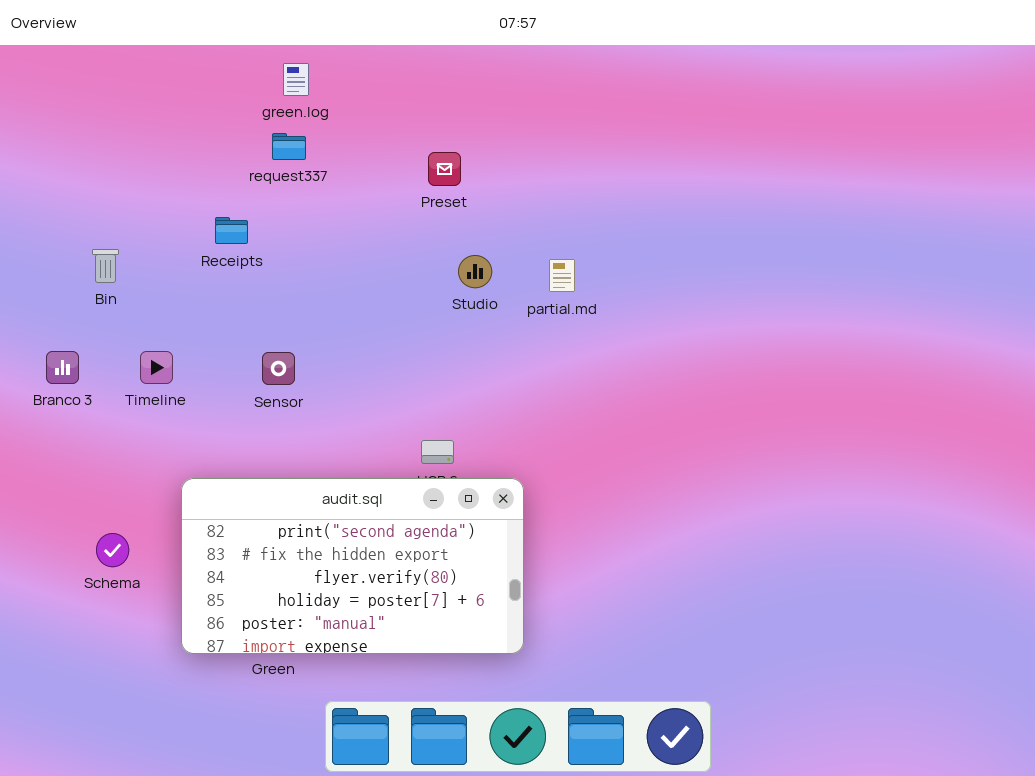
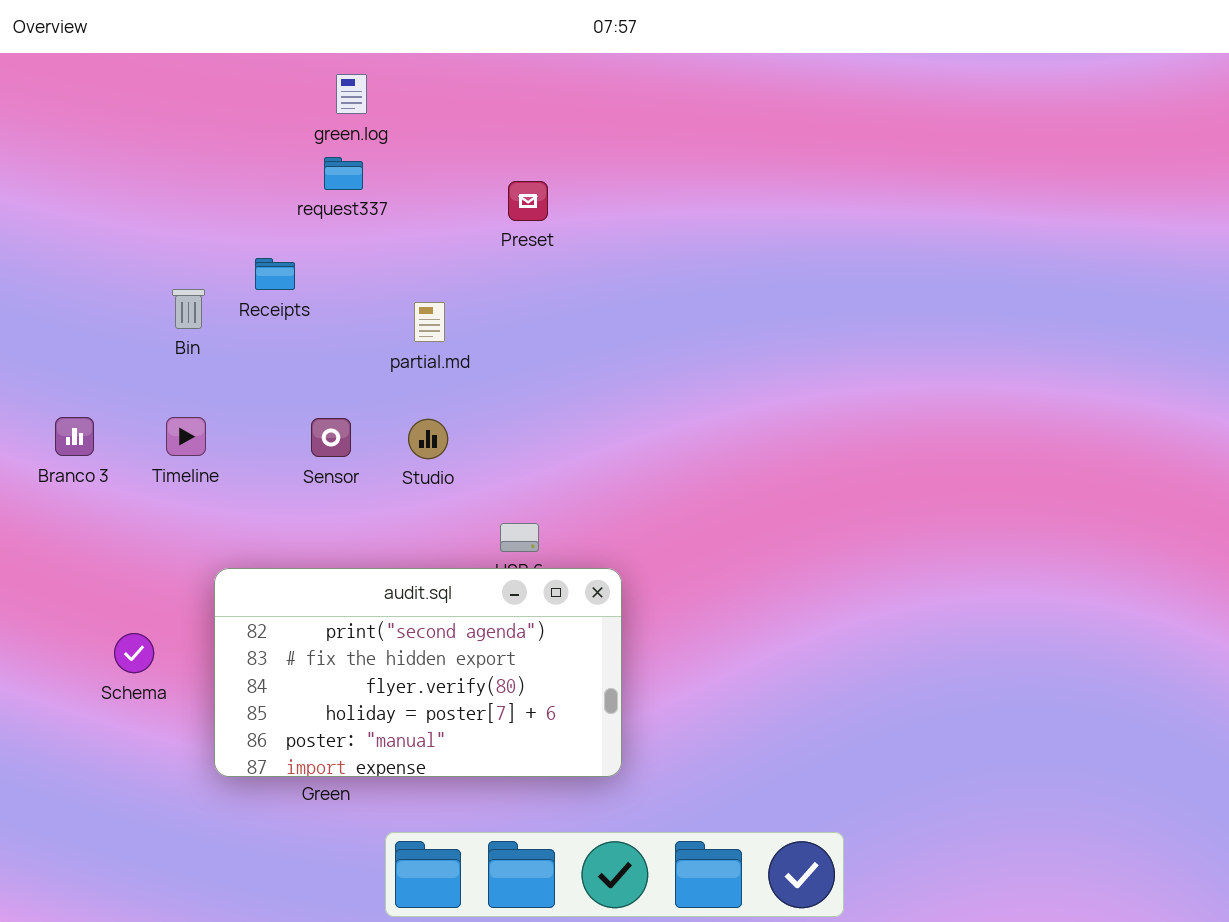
Bin: [92,249,119,283] -> [172,289,205,329], moved
Studio: [458,255,492,288] -> [408,419,448,459], moved
partial.md: [549,259,575,292] -> [414,302,445,342], moved

